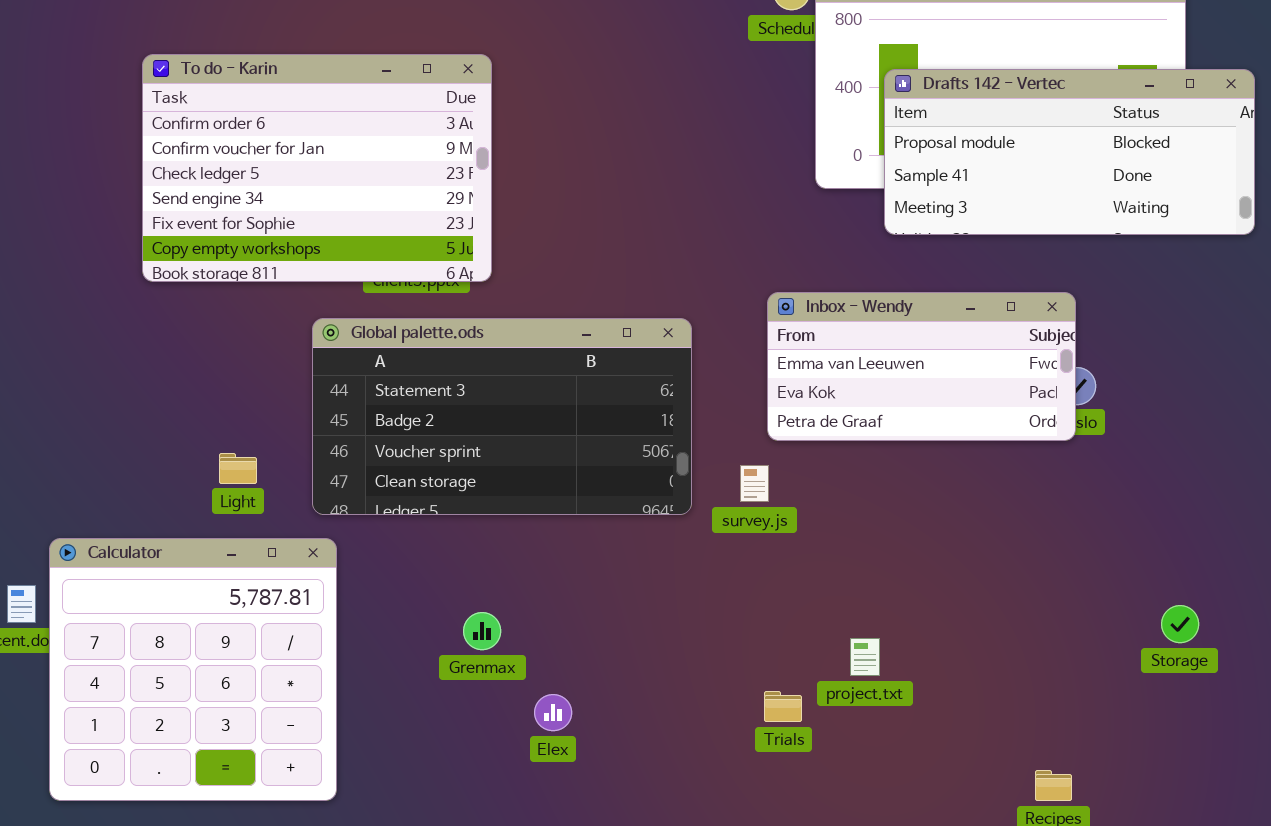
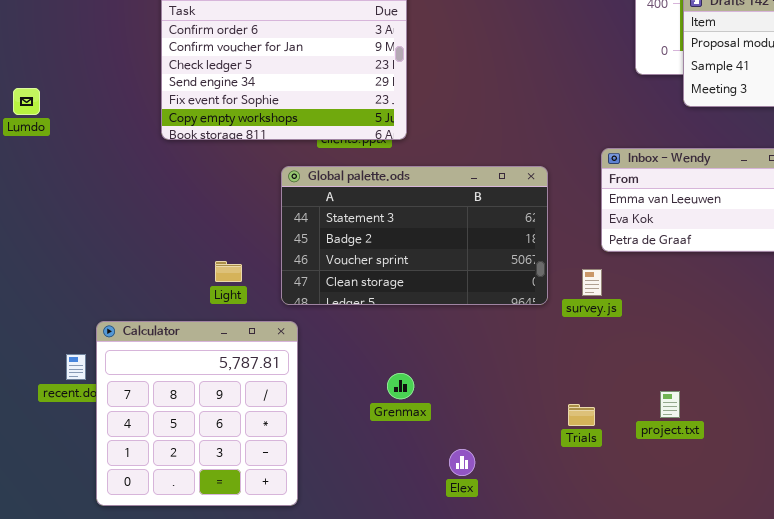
Trials: [764,691,802,722] -> [568,404,595,426], moved
Elex: [534,694,572,731] -> [449,449,475,476], moved

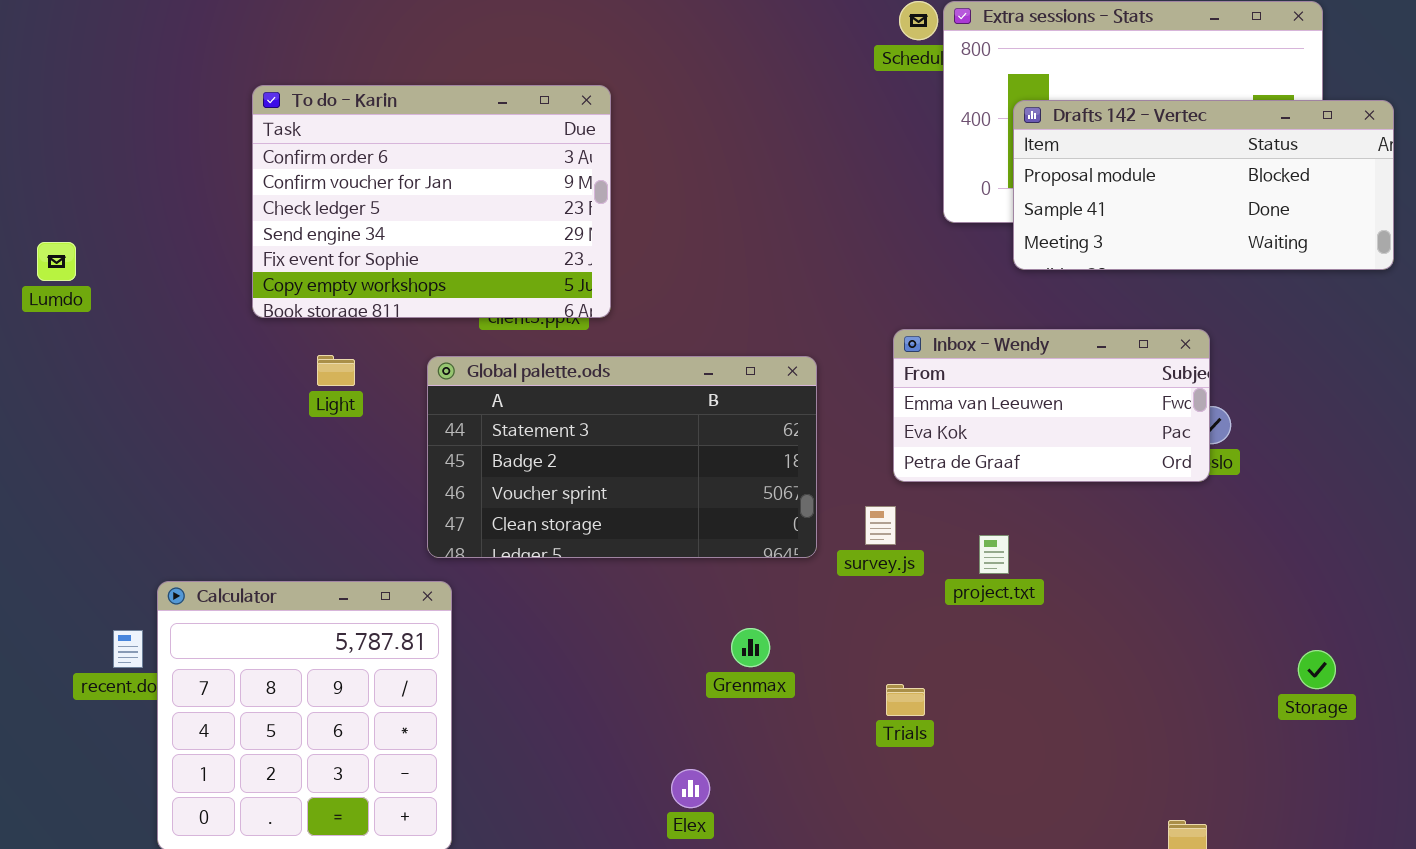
Light: [215,261,242,282] -> [317,355,355,386], moved
Grenmax: [387,373,414,399] -> [731,628,770,667], moved
project.txt: [660,391,680,418] -> [979,535,1009,574], moved
Trials: [568,404,595,426] -> [886,684,925,716], moved

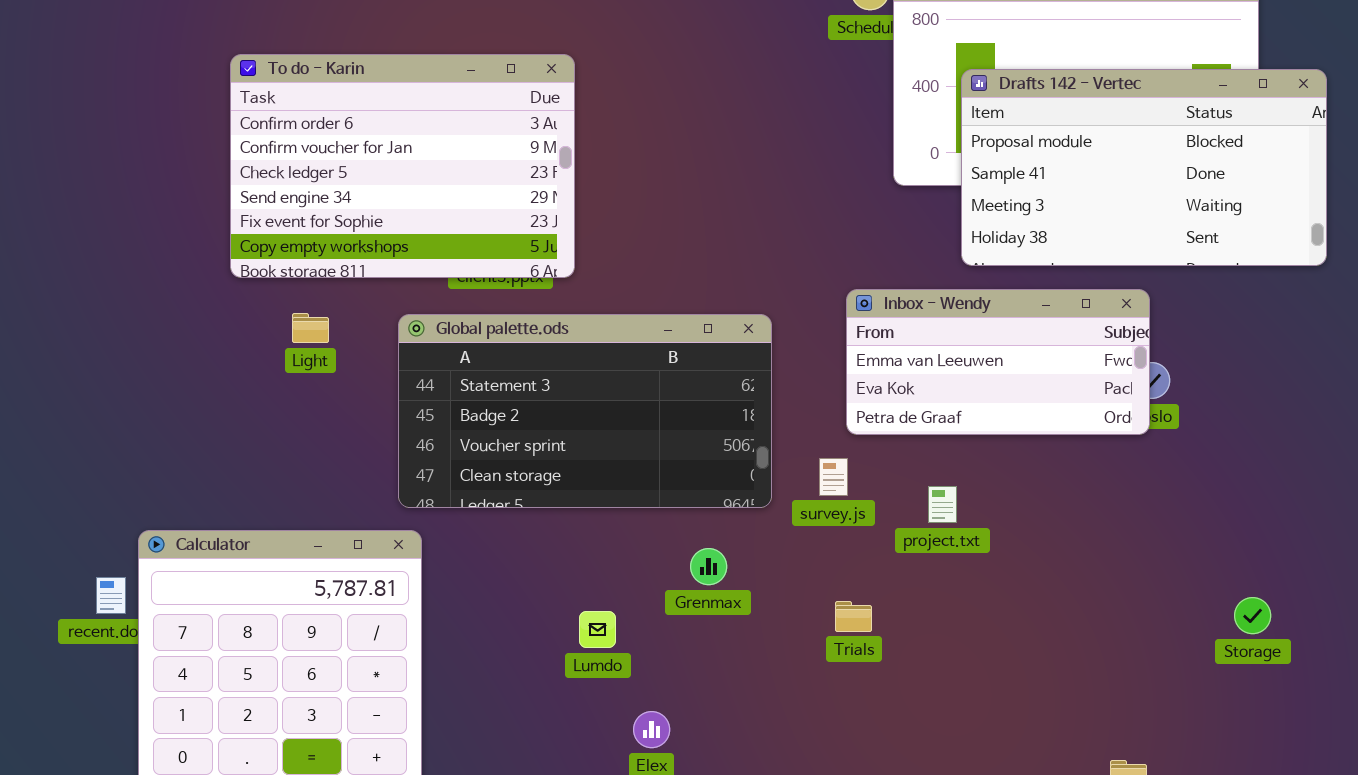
Drafts 142 - Vertec: [1013,100,1394,270] -> [961,69,1327,266], resized
Lumdo: [37,242,76,281] -> [579,611,616,648], moved
Grenmax: [731,628,770,667] -> [690,548,727,585], moved
Trials: [886,684,925,716] -> [835,601,872,632], moved

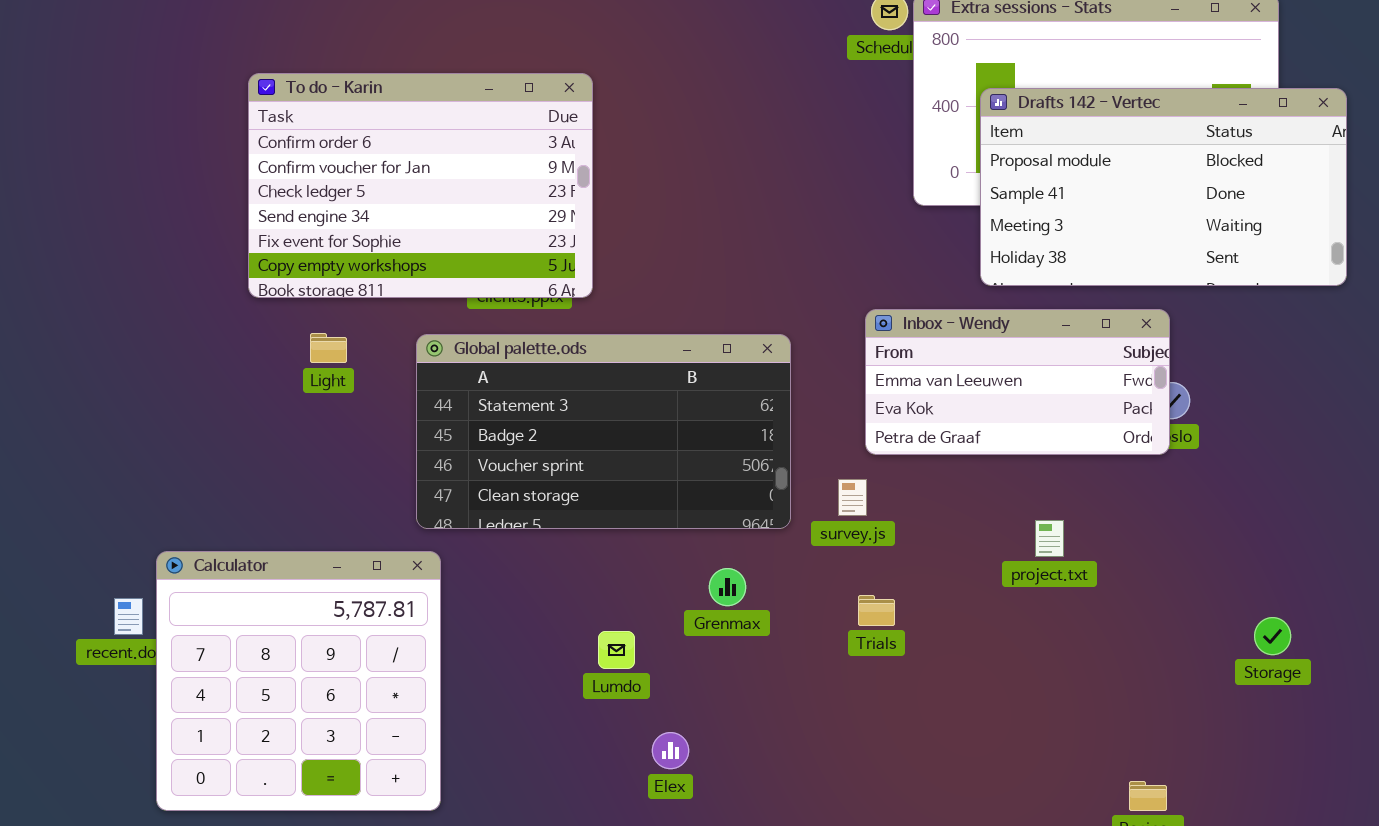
project.txt: [928,486,957,523] -> [1035,520,1064,557], moved
Trials: [835,601,872,632] -> [858,595,895,626], moved

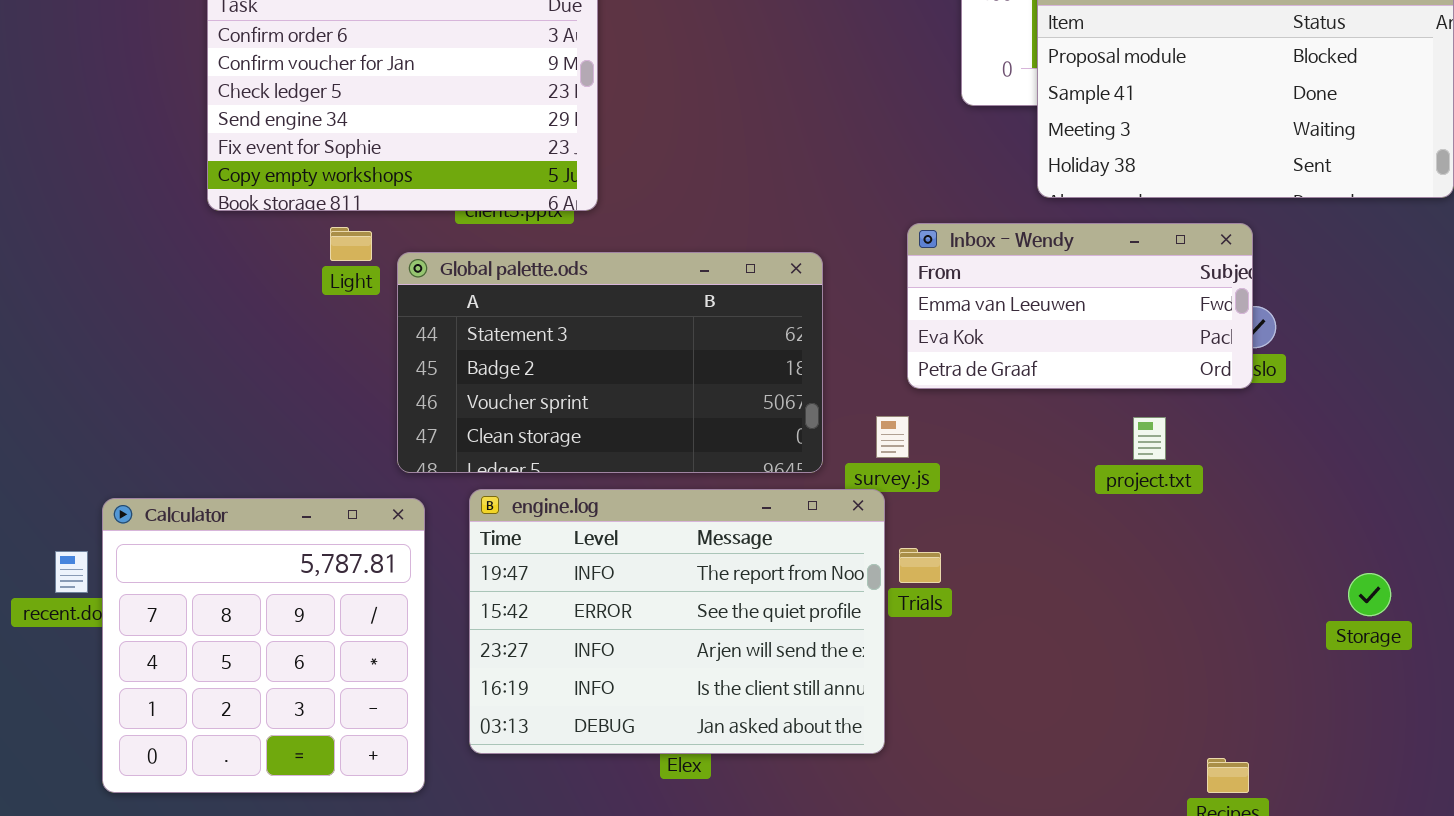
Light: [310,333,347,363] -> [330,227,372,261], moved
project.txt: [1035,520,1064,557] -> [1133,417,1166,460], moved
engine.log: none -> [469,489,885,754], opened

